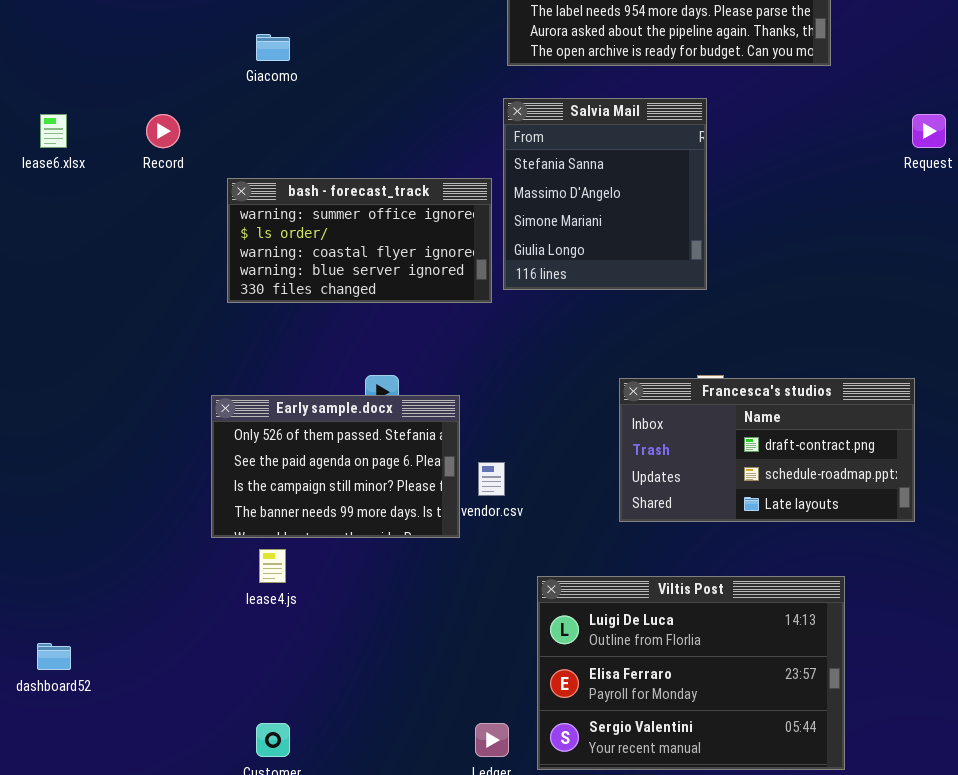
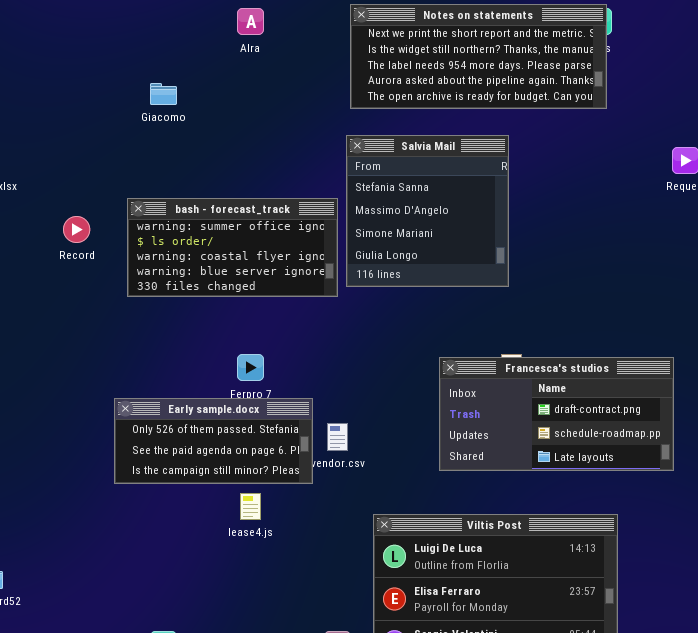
Record: [146,114,180,148] -> [63,216,90,243], moved
Early sample.docx: [211,395,460,538] -> [114,398,313,484], resized
lease4.js: [259,549,286,583] -> [240,493,261,520], moved

